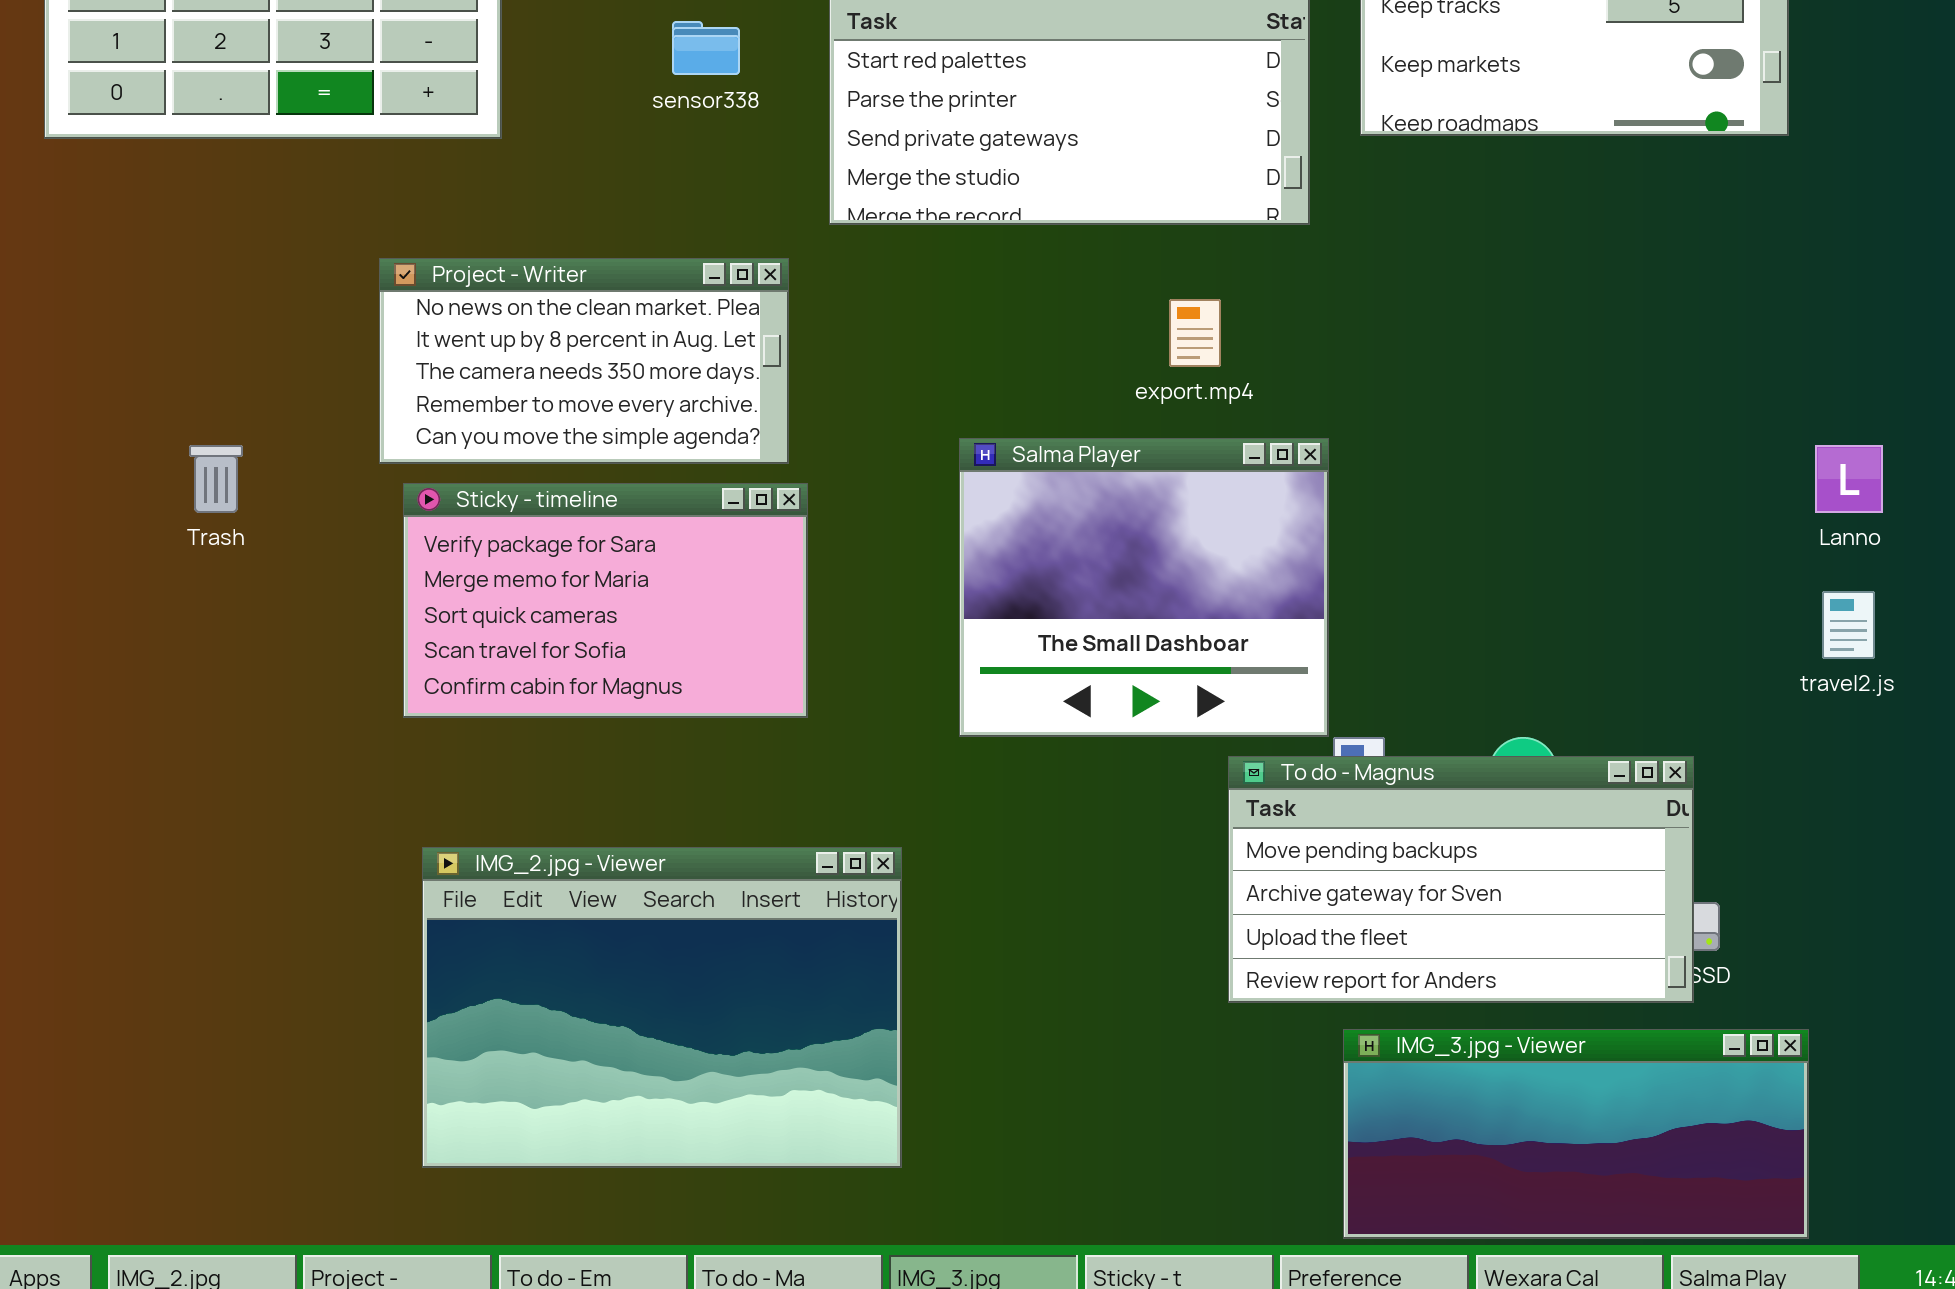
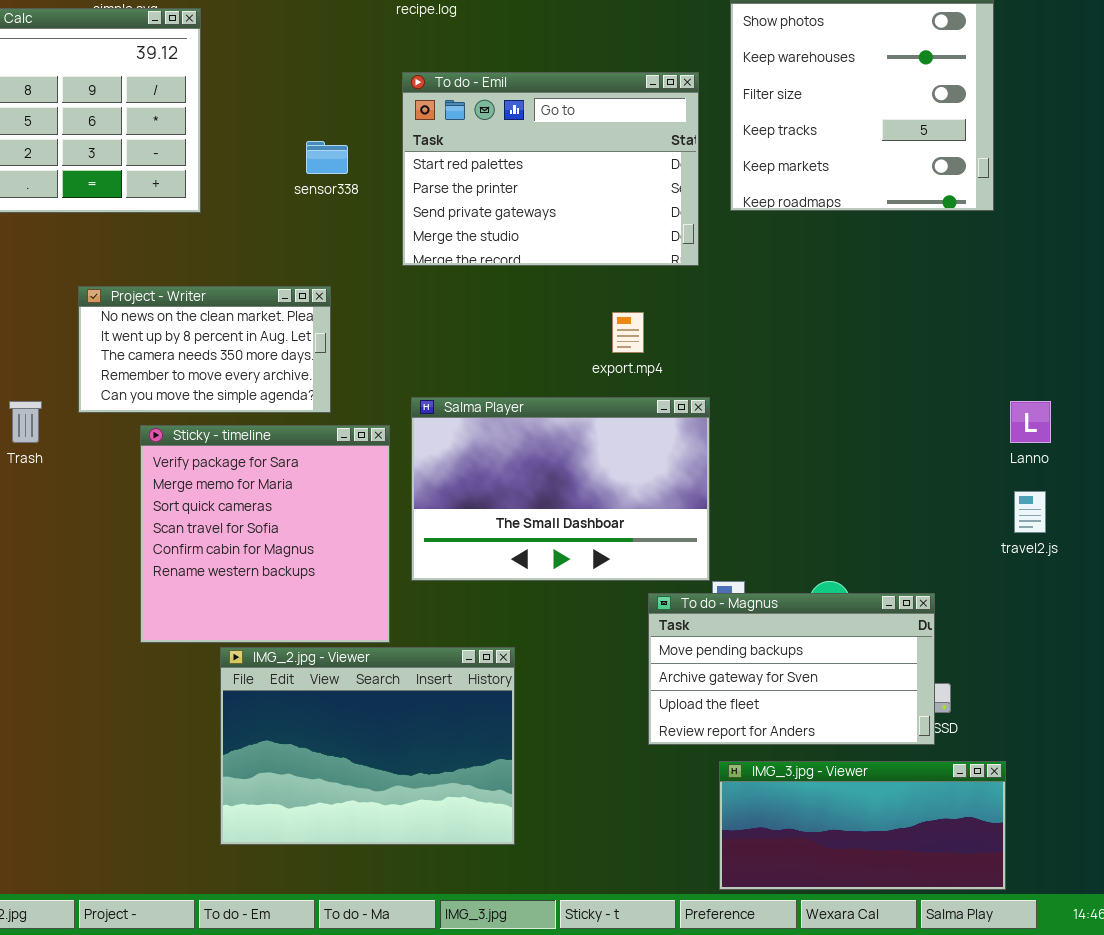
Project - Writer: [379,258,789,464] -> [78,286,331,413], moved
Salma Player: [959,438,1329,737] -> [411,397,710,581], resized
Sticky - timeline: [403,483,808,718] -> [140,425,390,643], resized
IMG_2.jpg - Viewer: [422,847,902,1168] -> [220,647,515,845], moved

